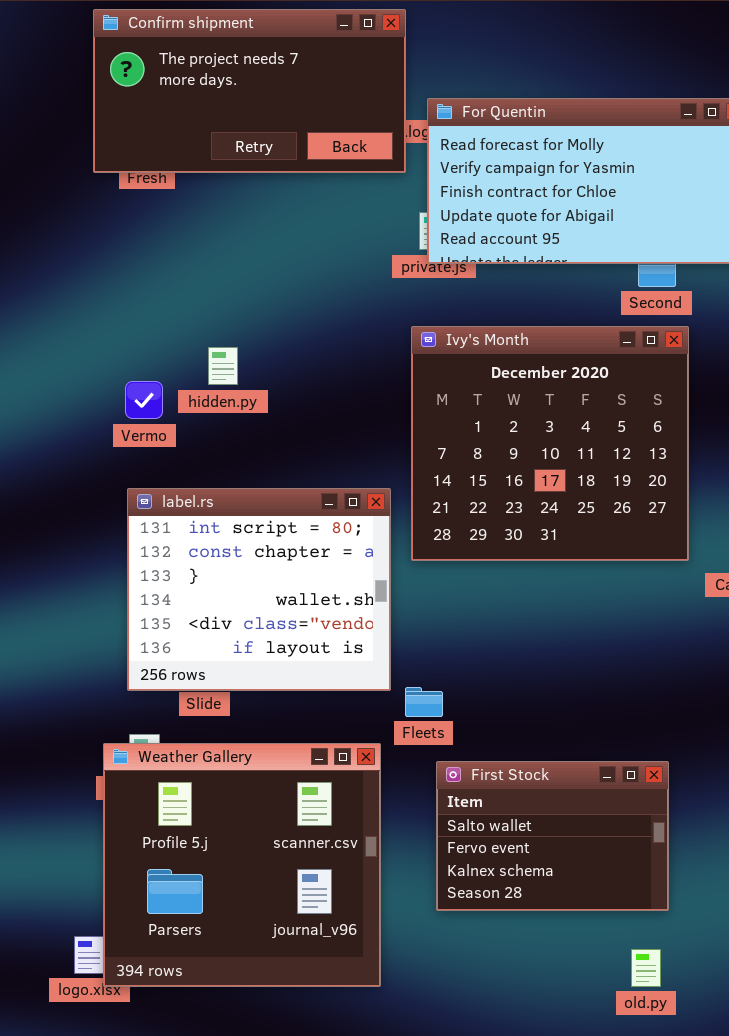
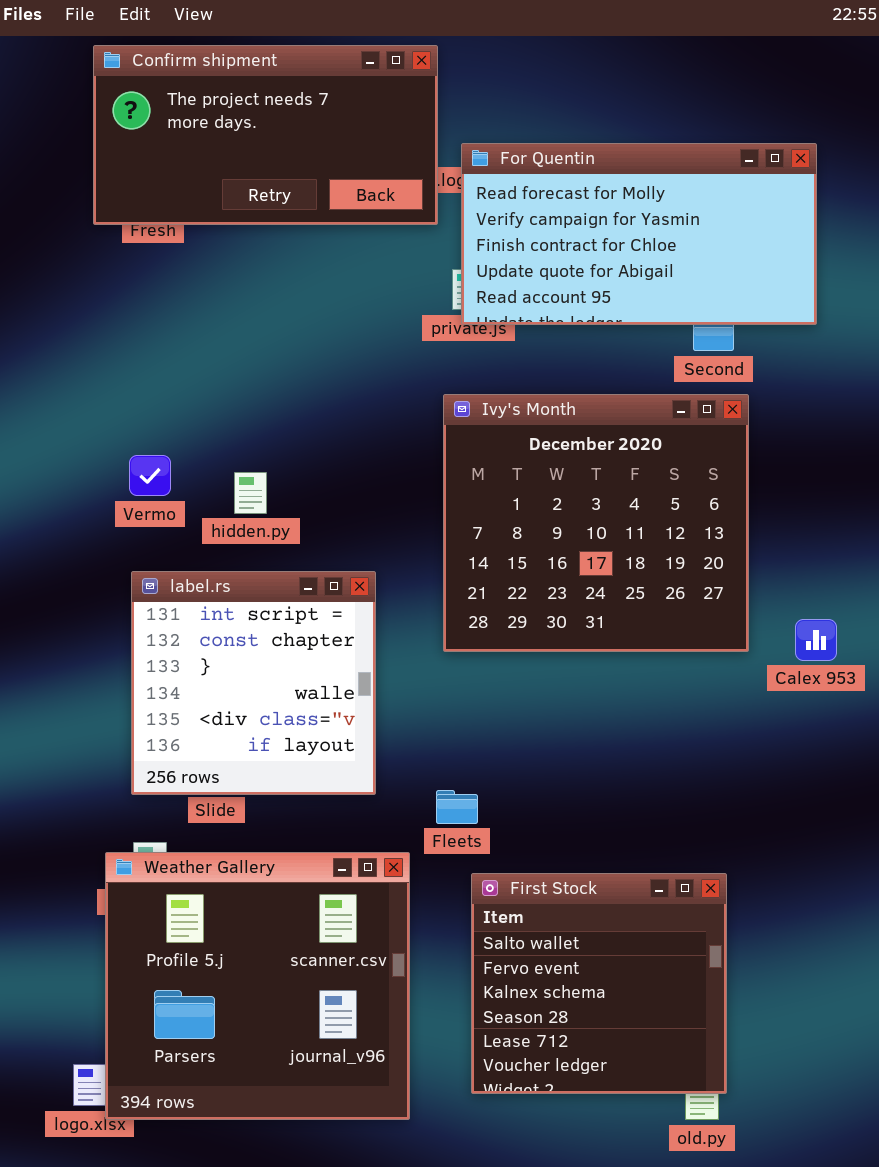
hidden.py: [208,347,238,385] -> [234,472,267,514], moved
label.rs: [127,488,391,691] -> [131,571,376,795], resized
First Stock: [436,761,669,911] -> [471,873,727,1094], resized

